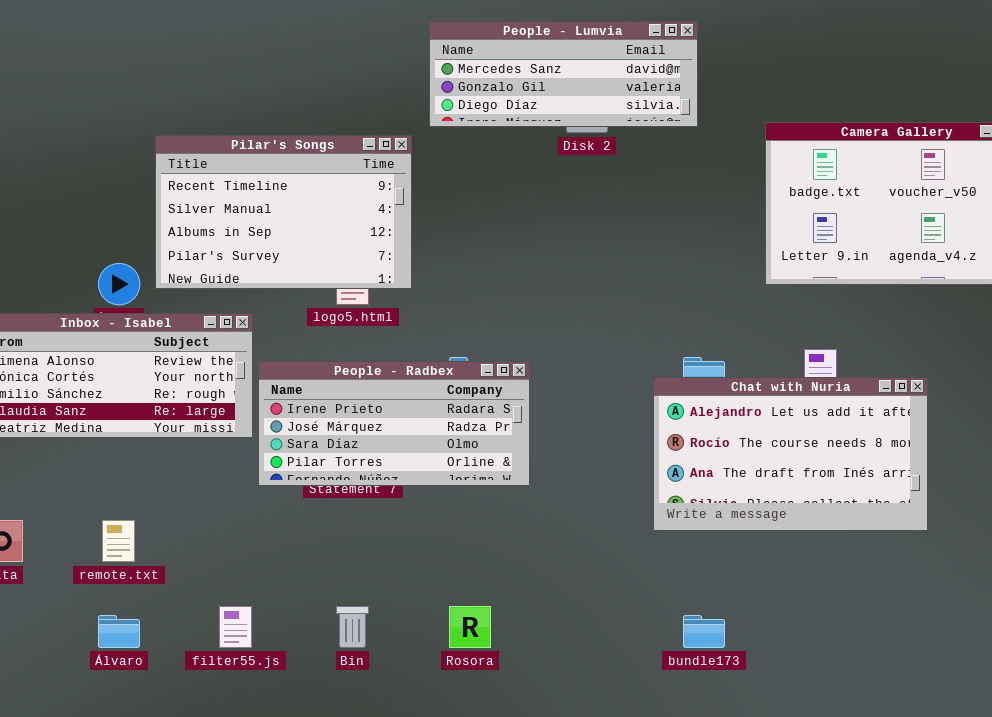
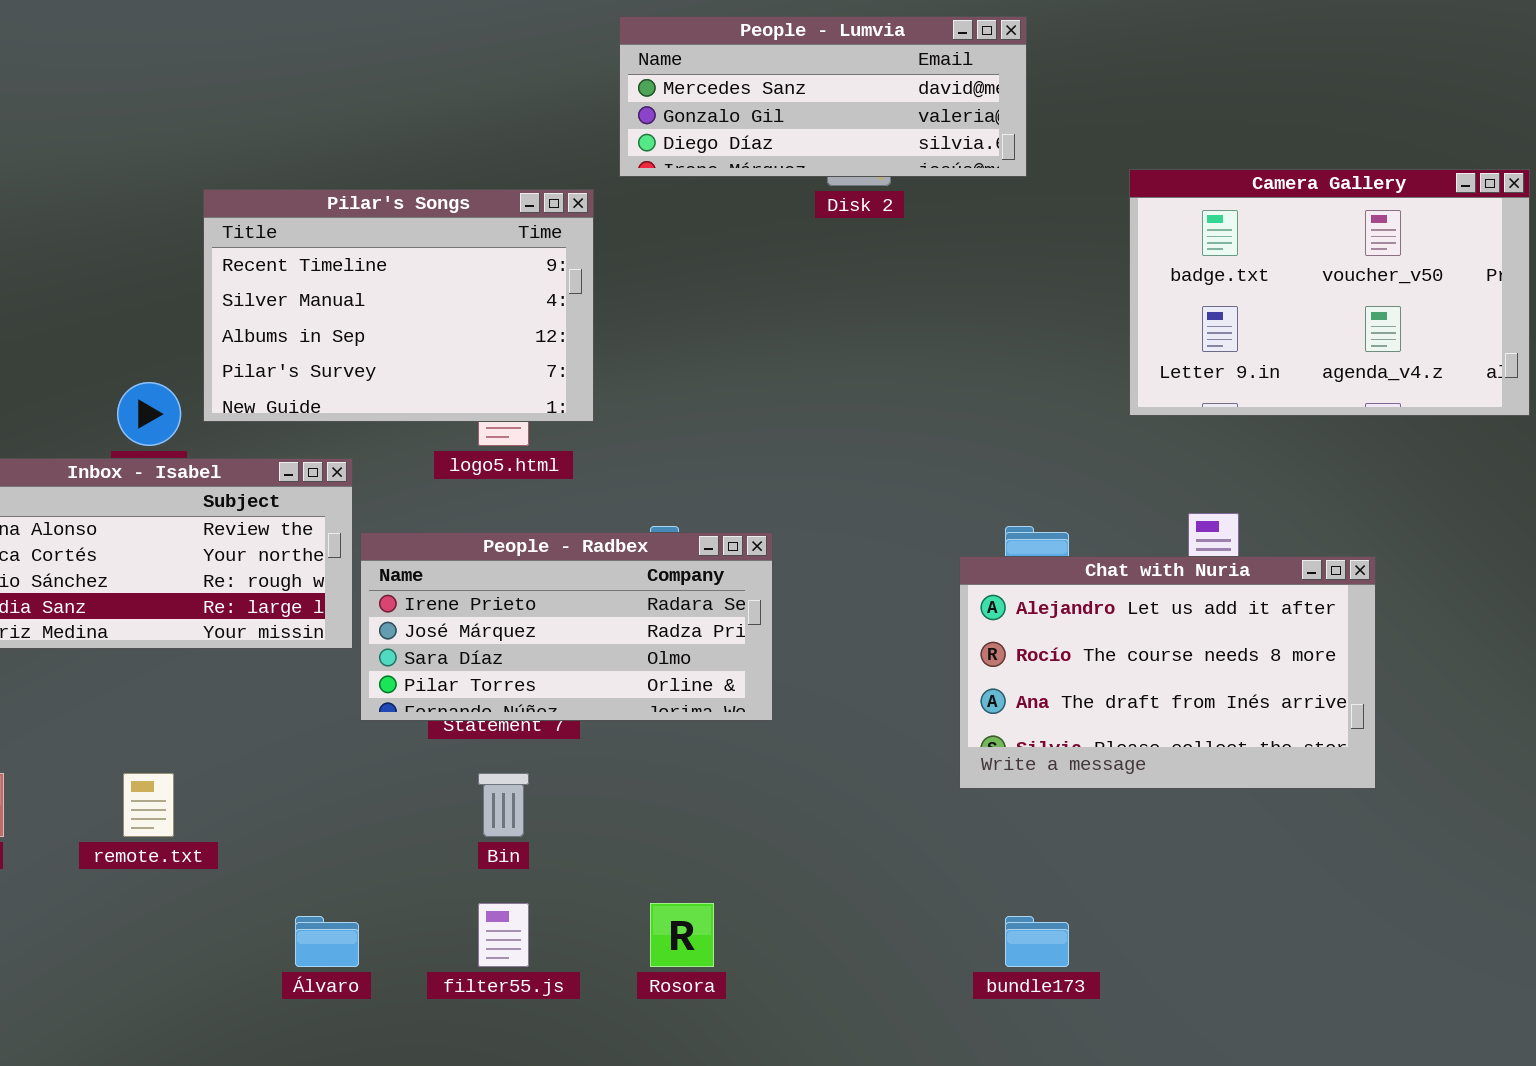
filter55.js: [219,606,252,648] -> [478,903,529,967], moved
Bin: [336,606,369,648] -> [478,773,529,837], moved
Álvaro: [98,615,140,648] -> [295,916,359,967], moved

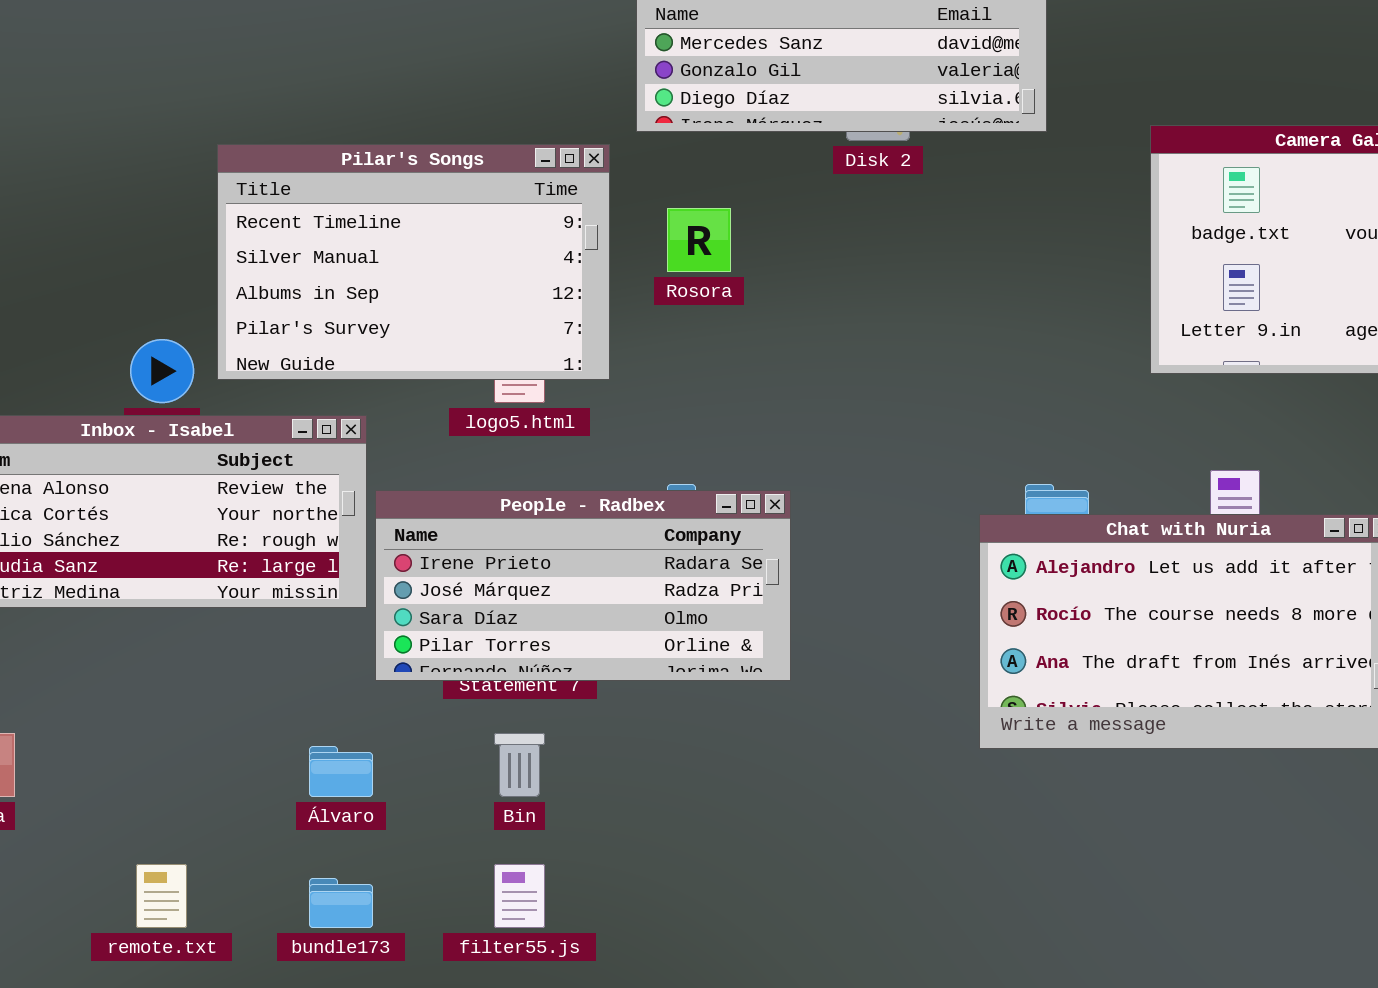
remote.txt: [123,773,174,837] -> [136,864,187,928], moved
Rosora: [650,903,714,967] -> [667,208,731,272], moved
Álvaro: [295,916,359,967] -> [309,746,373,797], moved
bundle173: [1005,916,1069,967] -> [309,878,373,928], moved

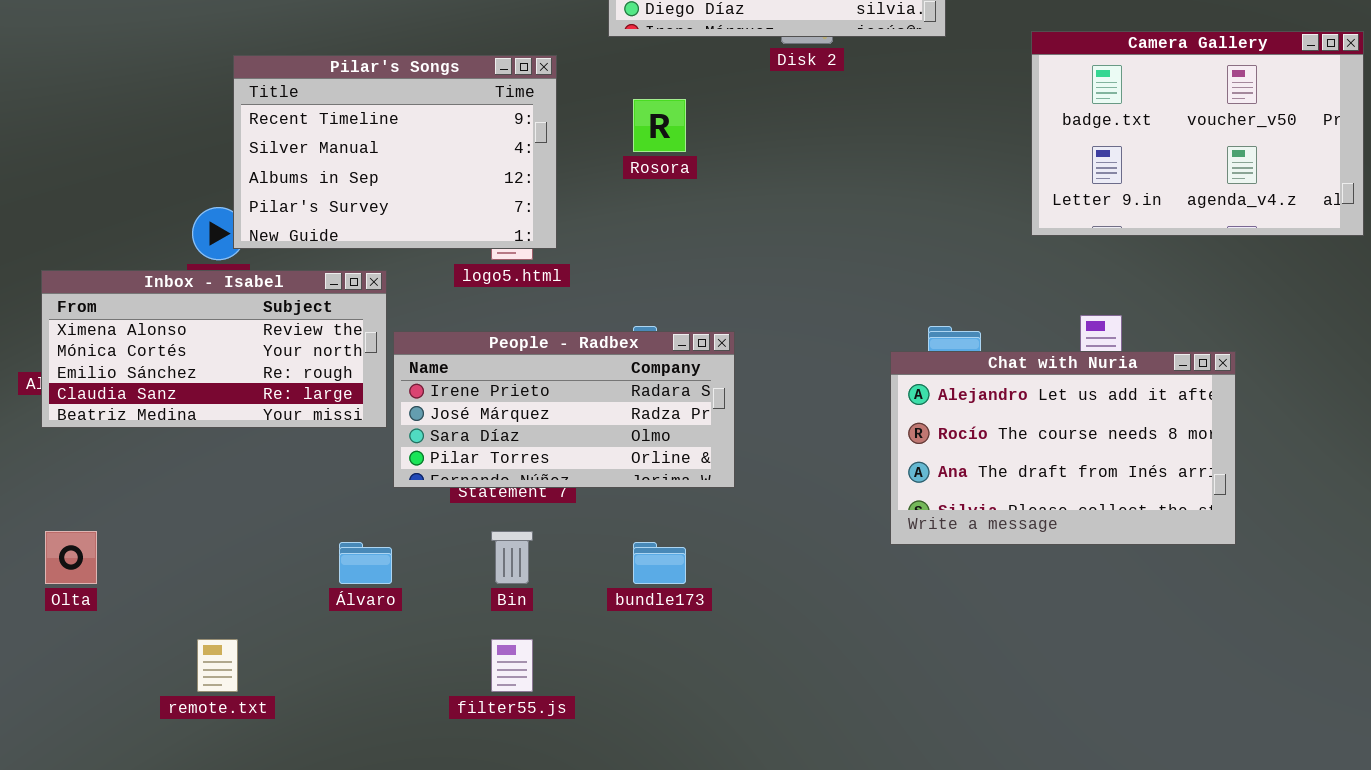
Pilar's Songs: [217,144,610,380] -> [233,55,557,249], moved
bundle173: [309,878,373,928] -> [633,542,686,584], moved

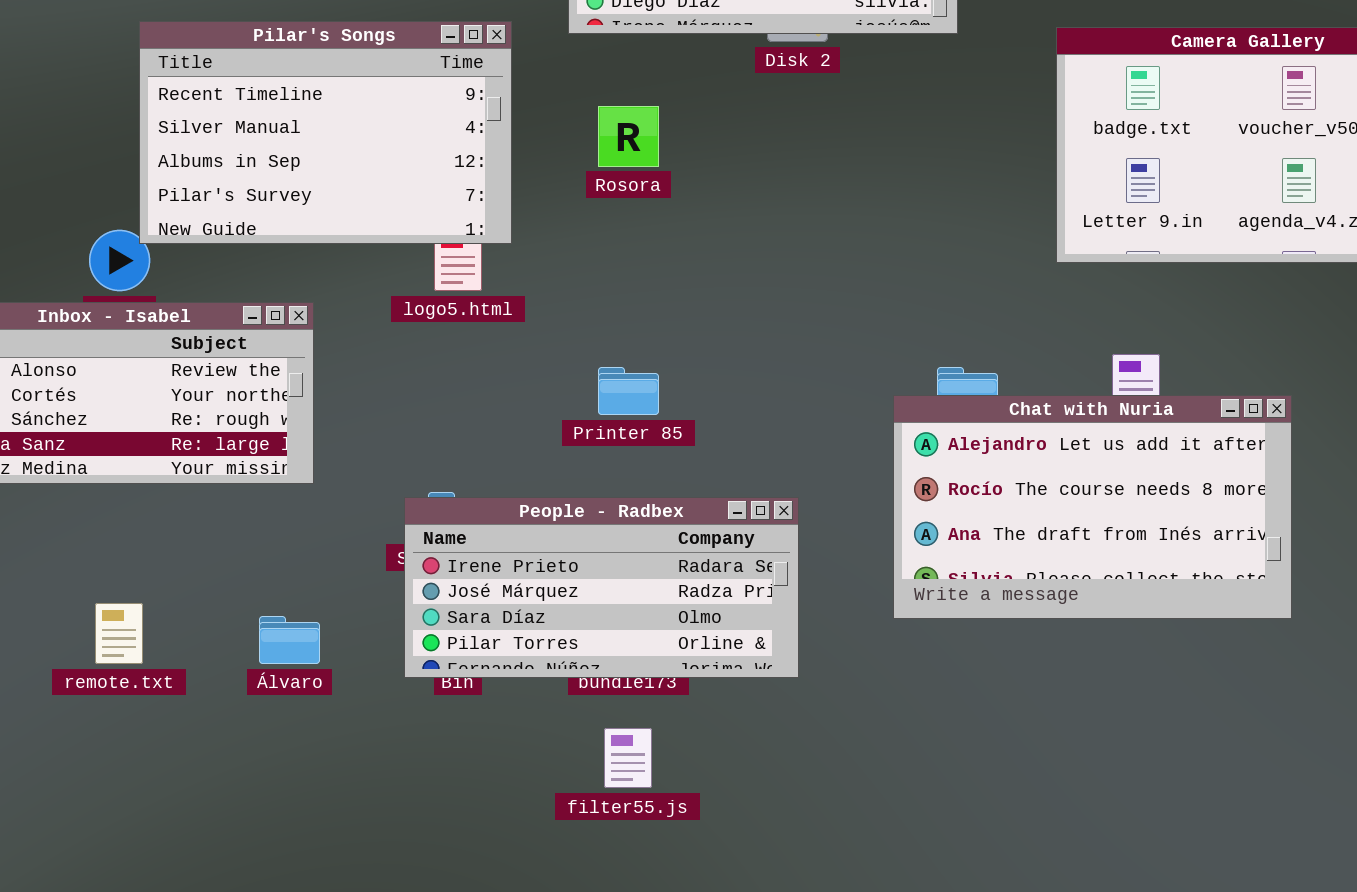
Pilar's Songs: [233,55,557,249] -> [139,21,512,244], moved
People - Radbex: [393,331,735,488] -> [404,497,799,678], moved
remote.txt: [197,639,238,692] -> [95,603,143,664], moved
filter55.js: [491,639,533,692] -> [604,728,652,788], moved

